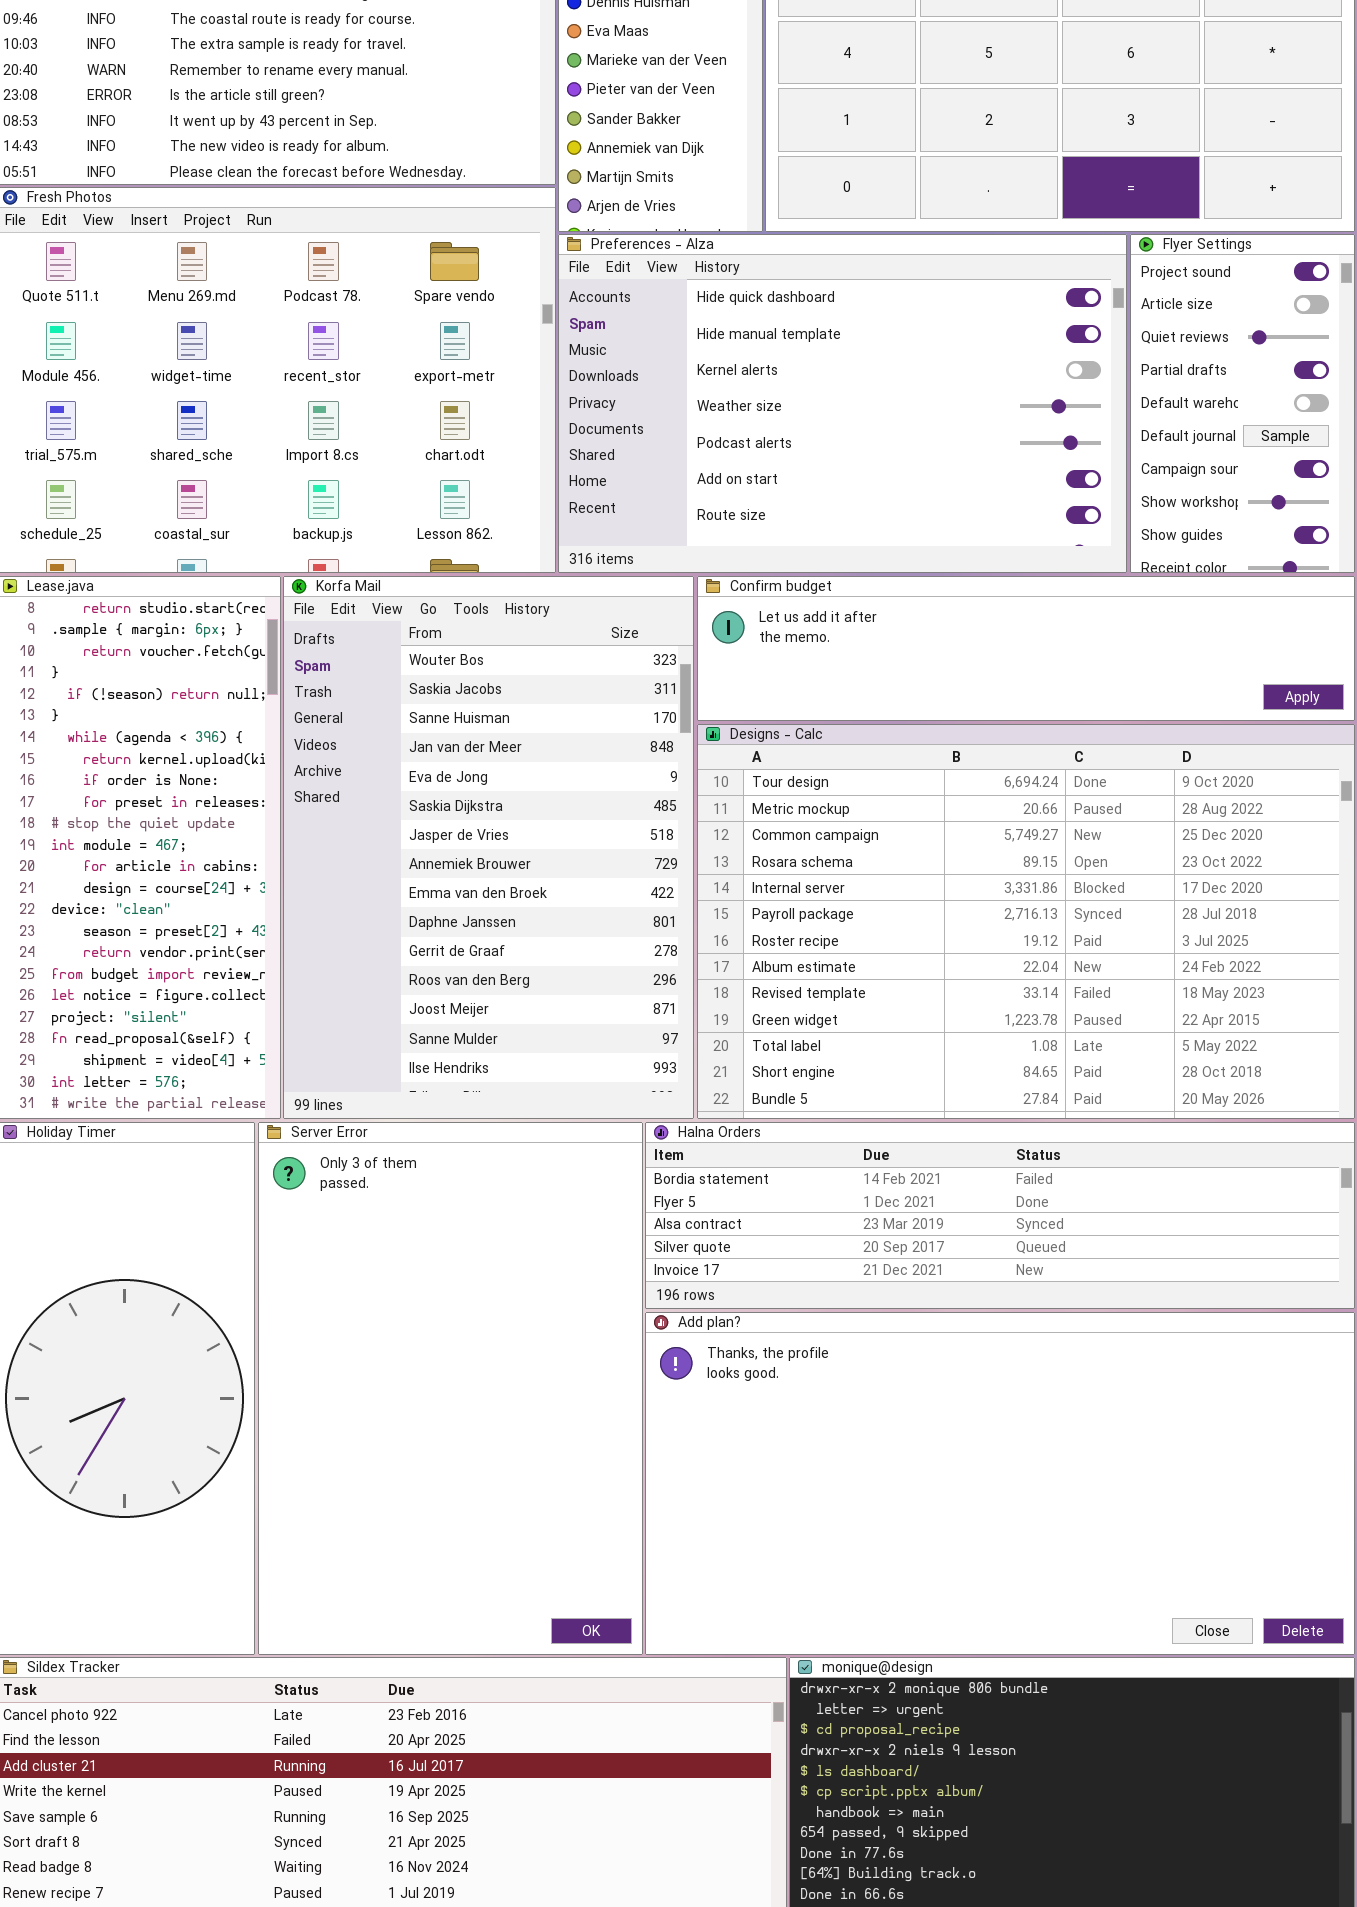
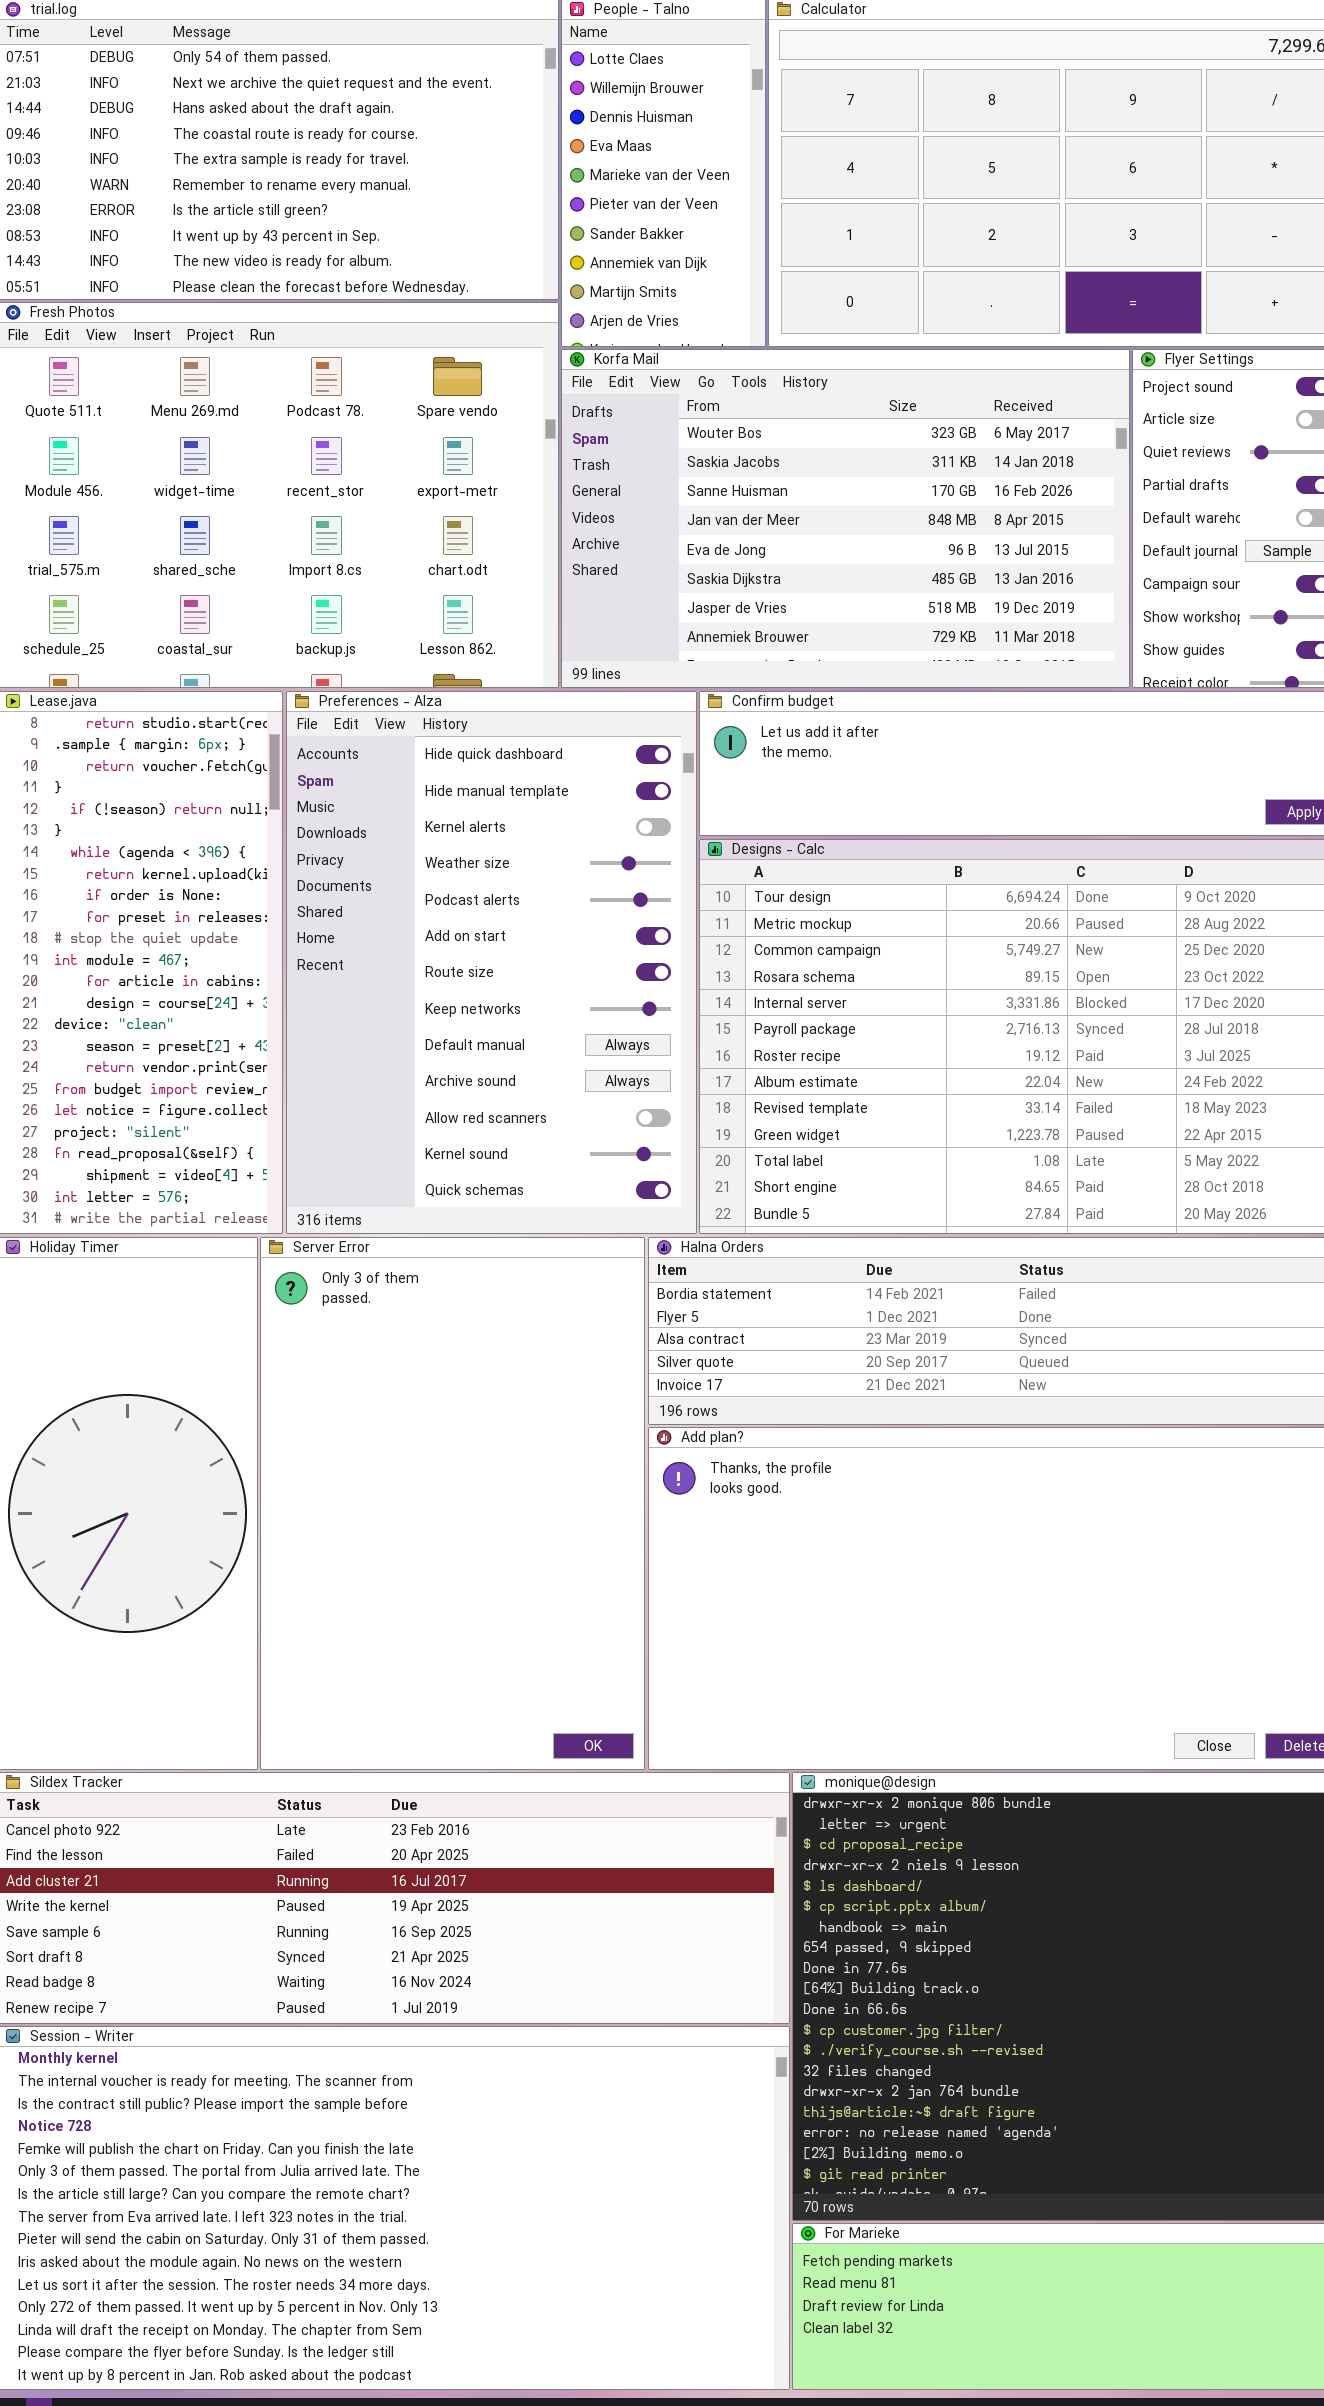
Preferences - Alza: [558,234,1127,573] -> [286,691,697,1234], moved, resized
Korfa Mail: [283,576,694,1119] -> [561,349,1130,688], moved, resized

